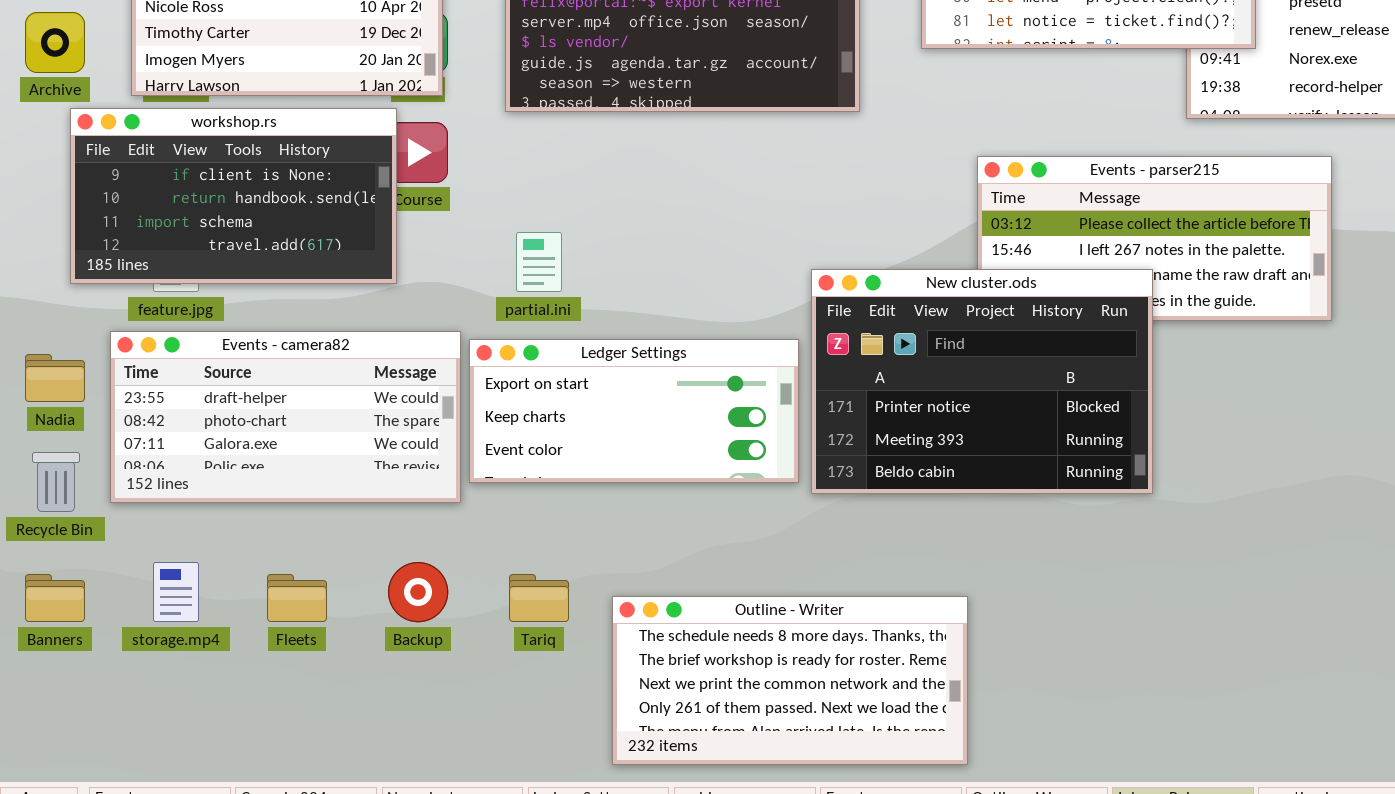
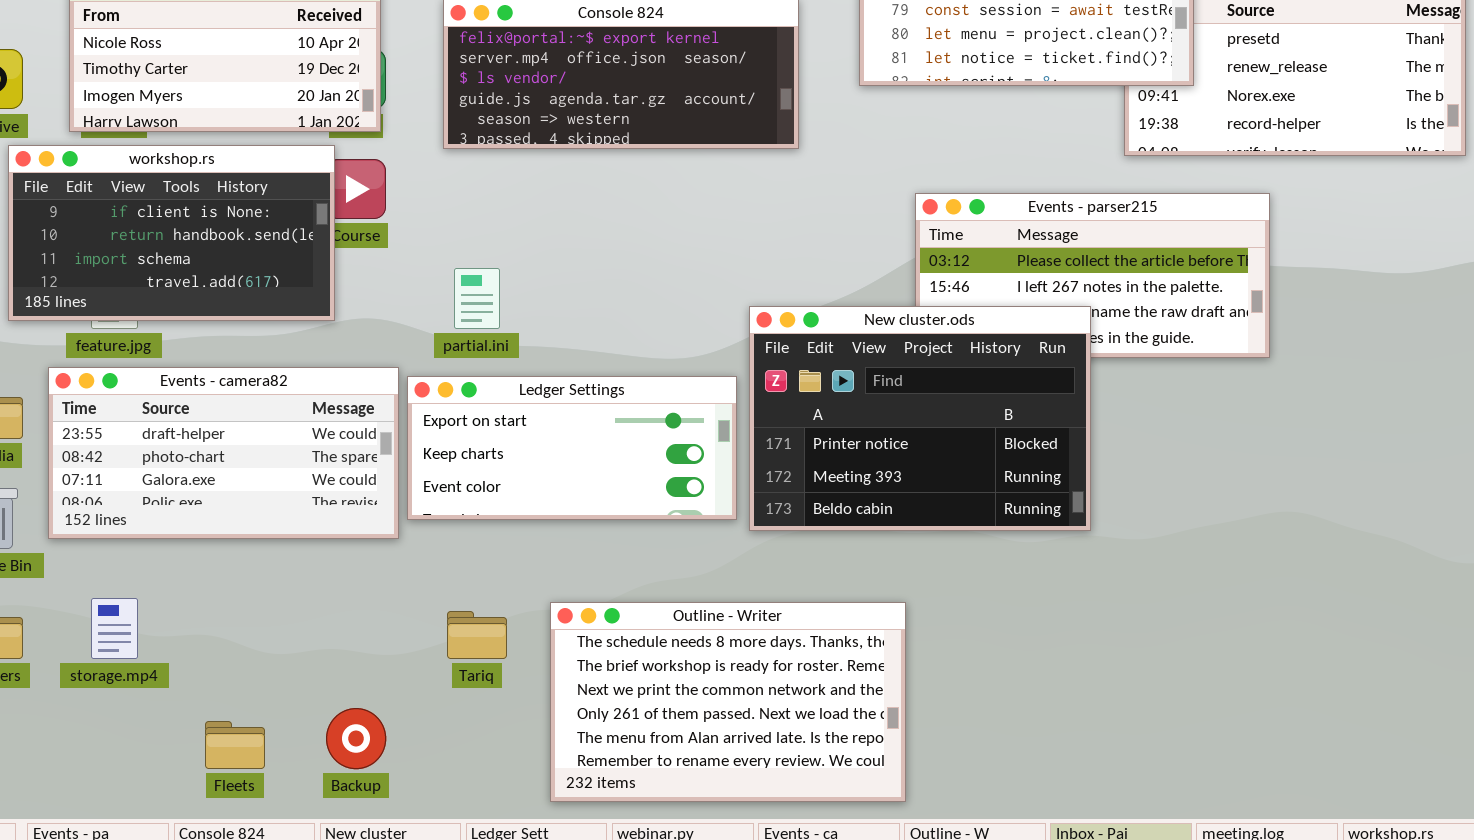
Backup: [388,562,448,622] -> [326,708,386,769], moved
Fleets: [267,574,327,622] -> [205,721,265,769], moved
Outline - Writer: [612,596,968,765] -> [550,602,906,802], resized

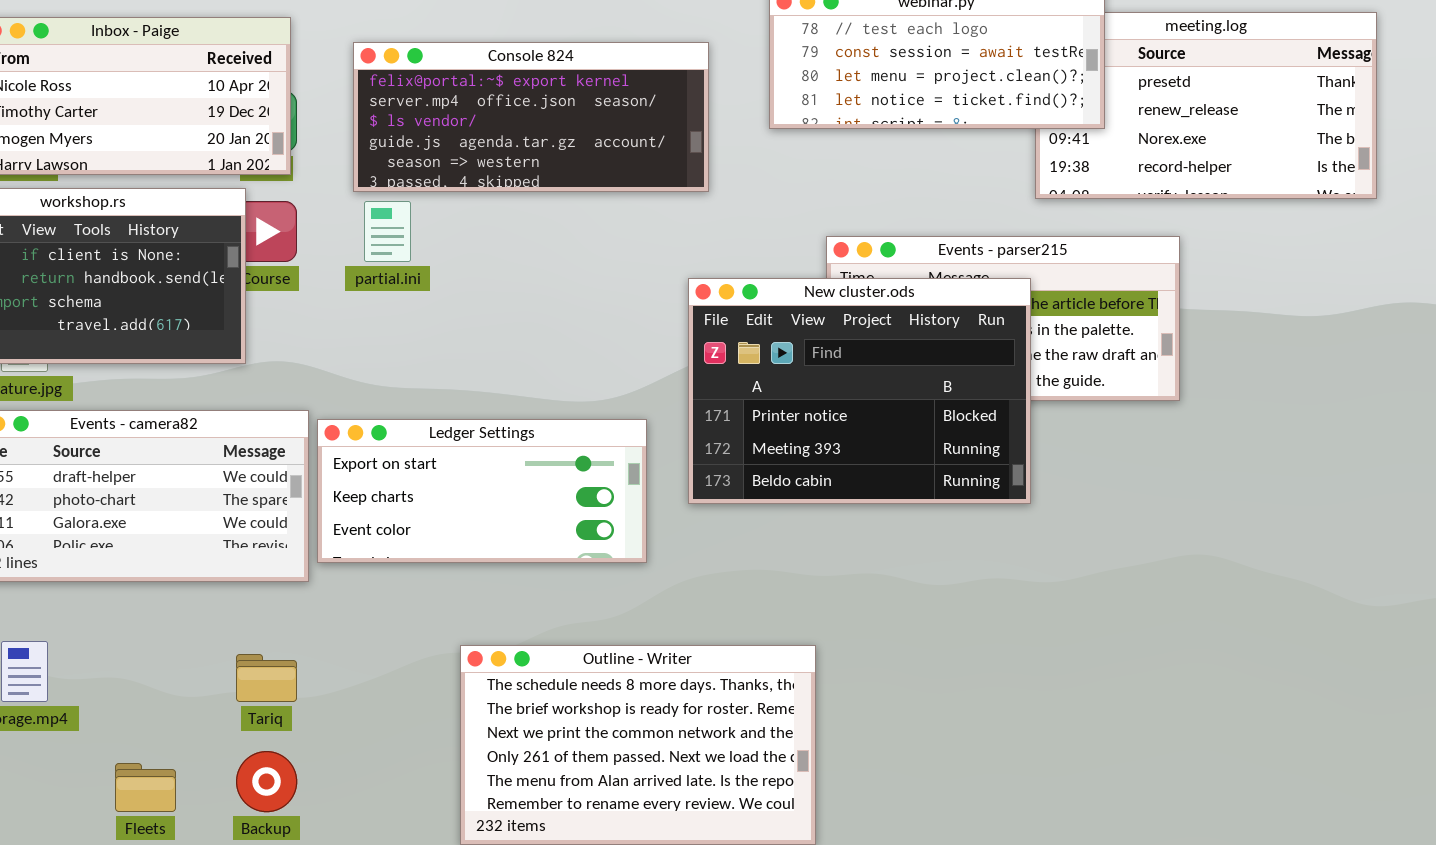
partial.ini: [454,268,500,329] -> [364,201,411,262], moved
New cluster.ods: [749,306,1091,531] -> [688,278,1031,504], moved
Tariq: [447,611,507,659] -> [236,654,297,702], moved

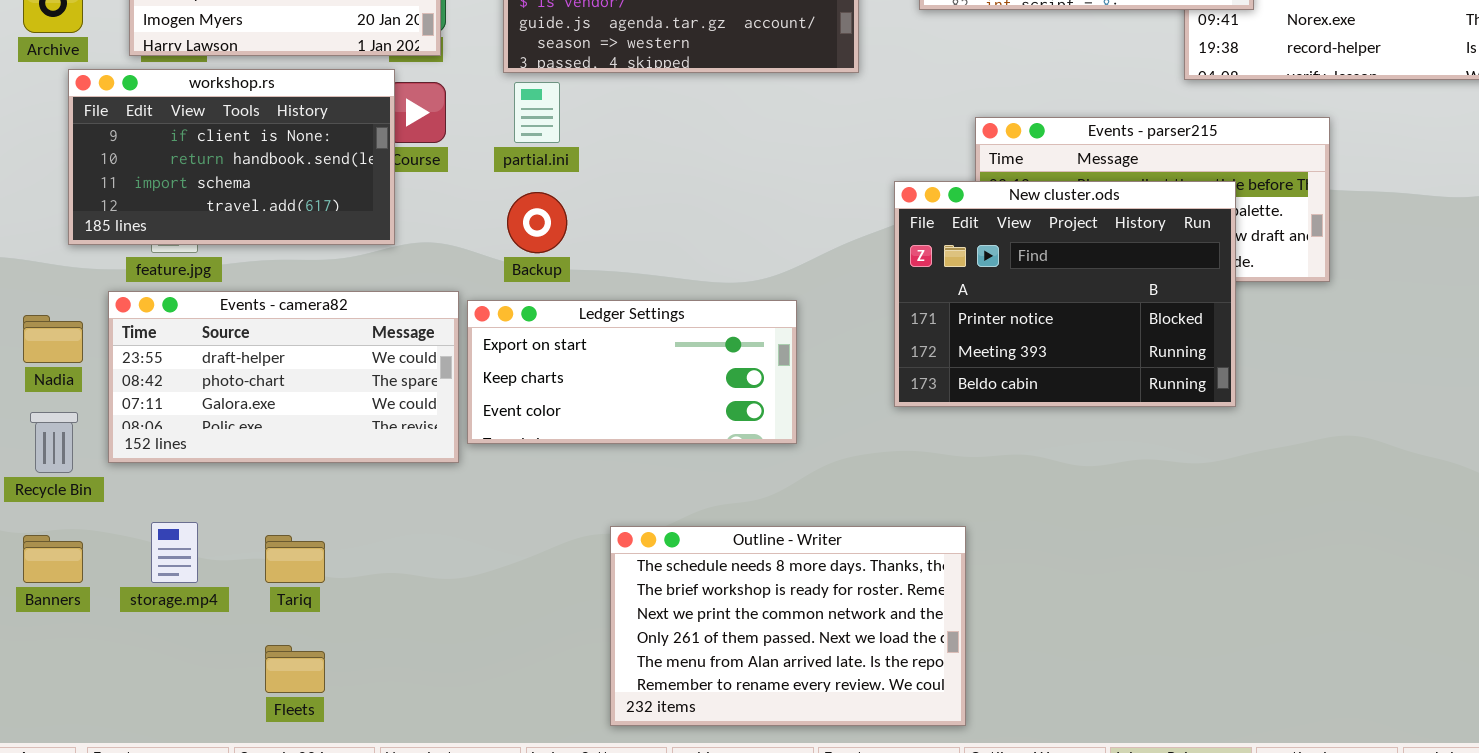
New cluster.ods: [688,278,1031,504] -> [894,181,1236,407], moved
Tariq: [236,654,297,702] -> [265,535,325,583], moved
Backup: [236,751,297,812] -> [507,192,567,253], moved

